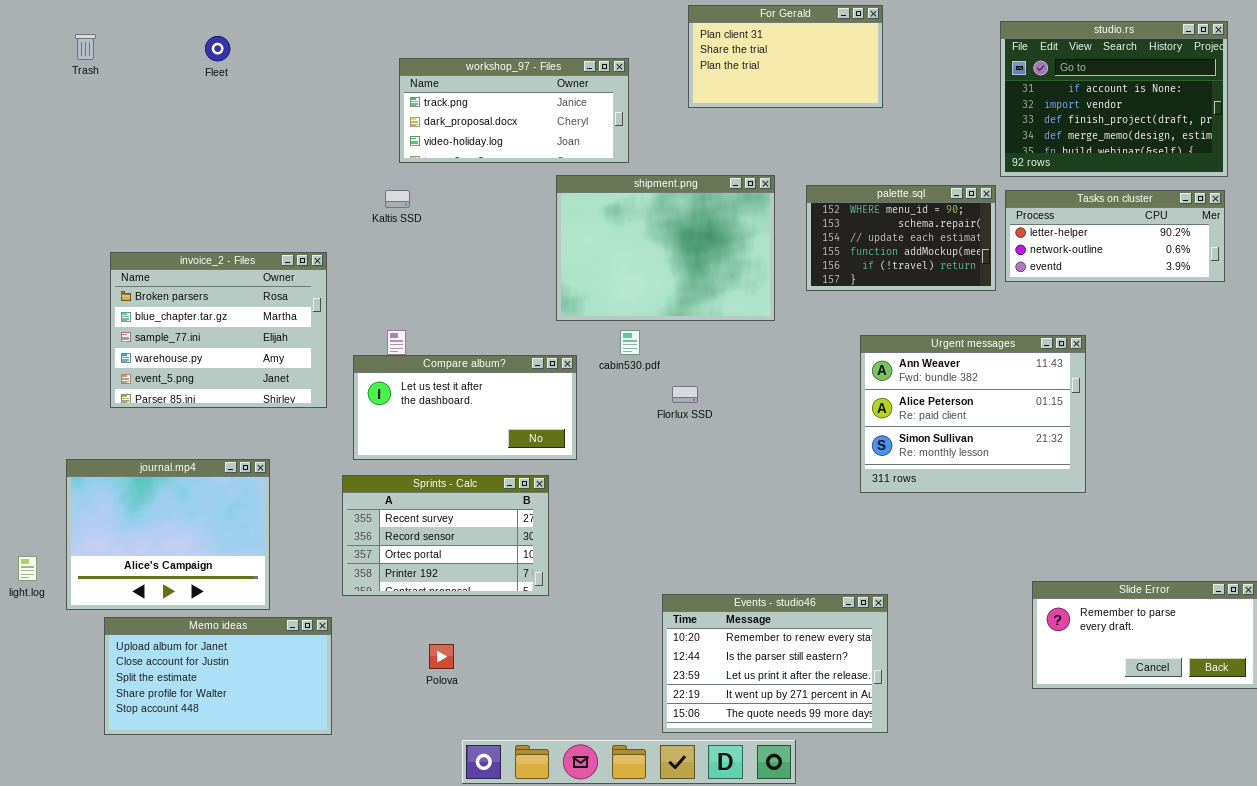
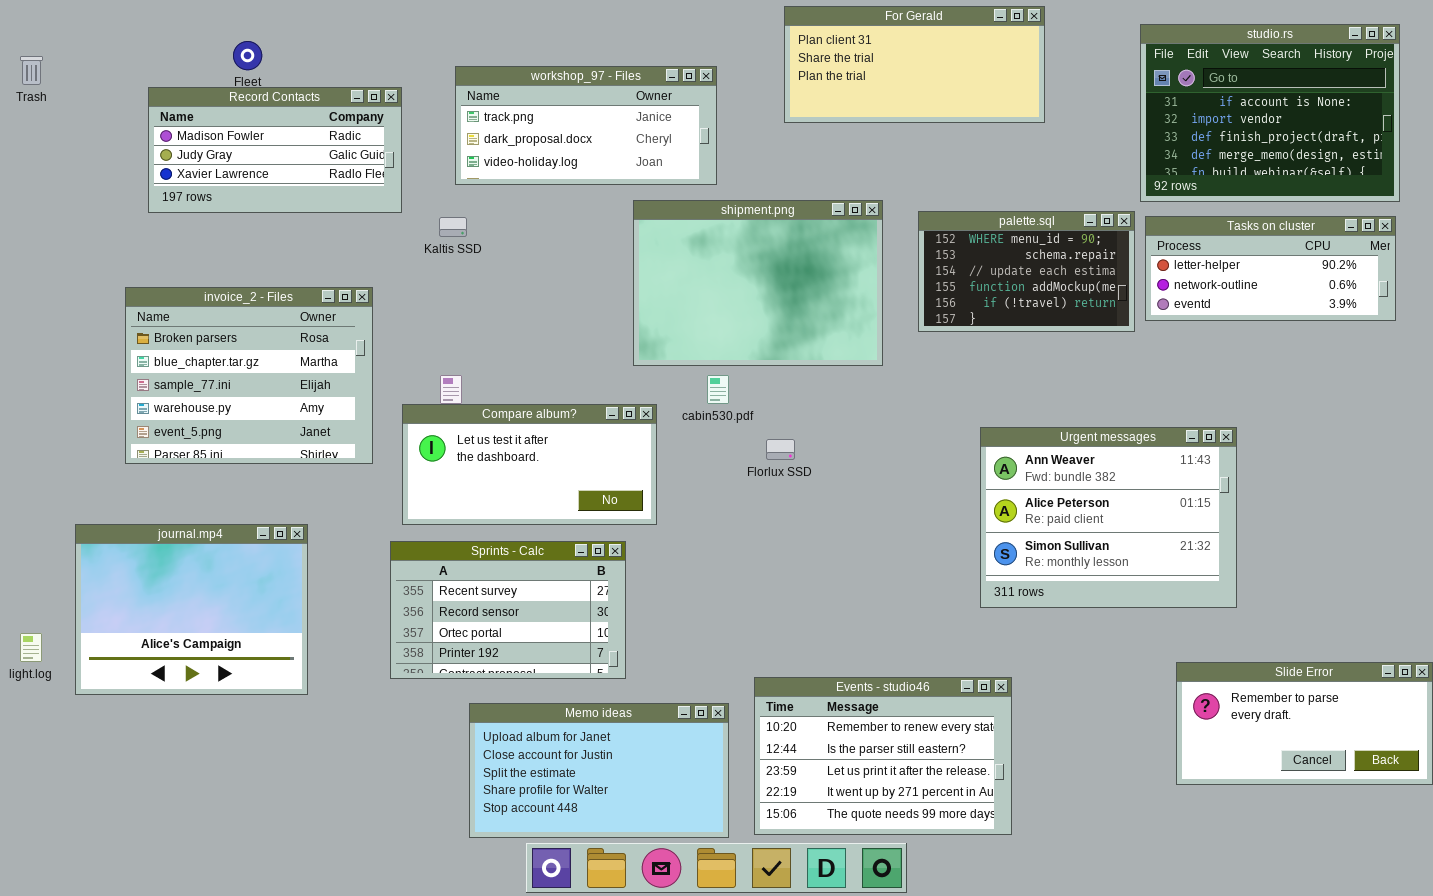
For Gerald: [688,5,883,108] -> [784,6,1045,123], resized
Trash: [75,34,96,60] -> [20,56,43,85], moved
Record Contacts: none -> [148,87,402,213], opened
Urgent messages: [860,335,1086,493] -> [980,427,1237,608], moved
Memo ideas: [104,617,332,735] -> [469,703,729,838], moved

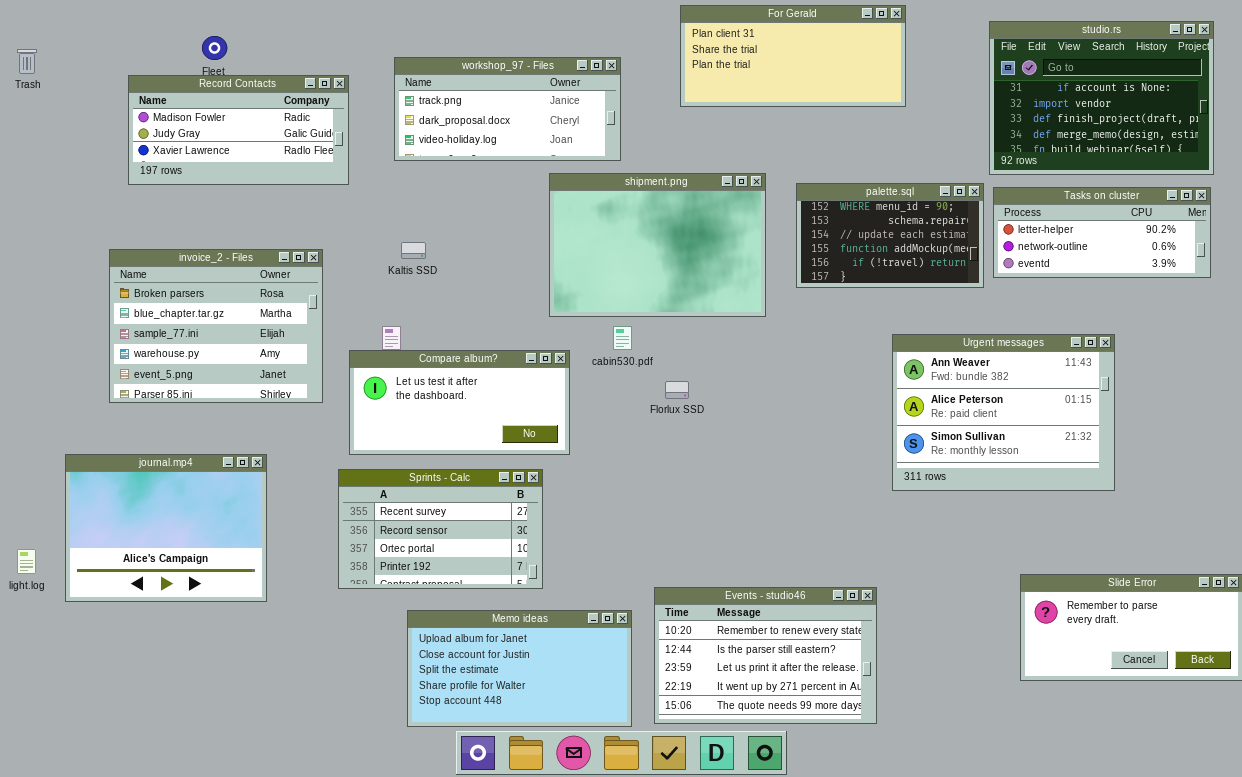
Kaltis SSD: [439,217,467,237] -> [401,242,426,259], moved
Urgent messages: [980,427,1237,608] -> [892,334,1115,491], moved

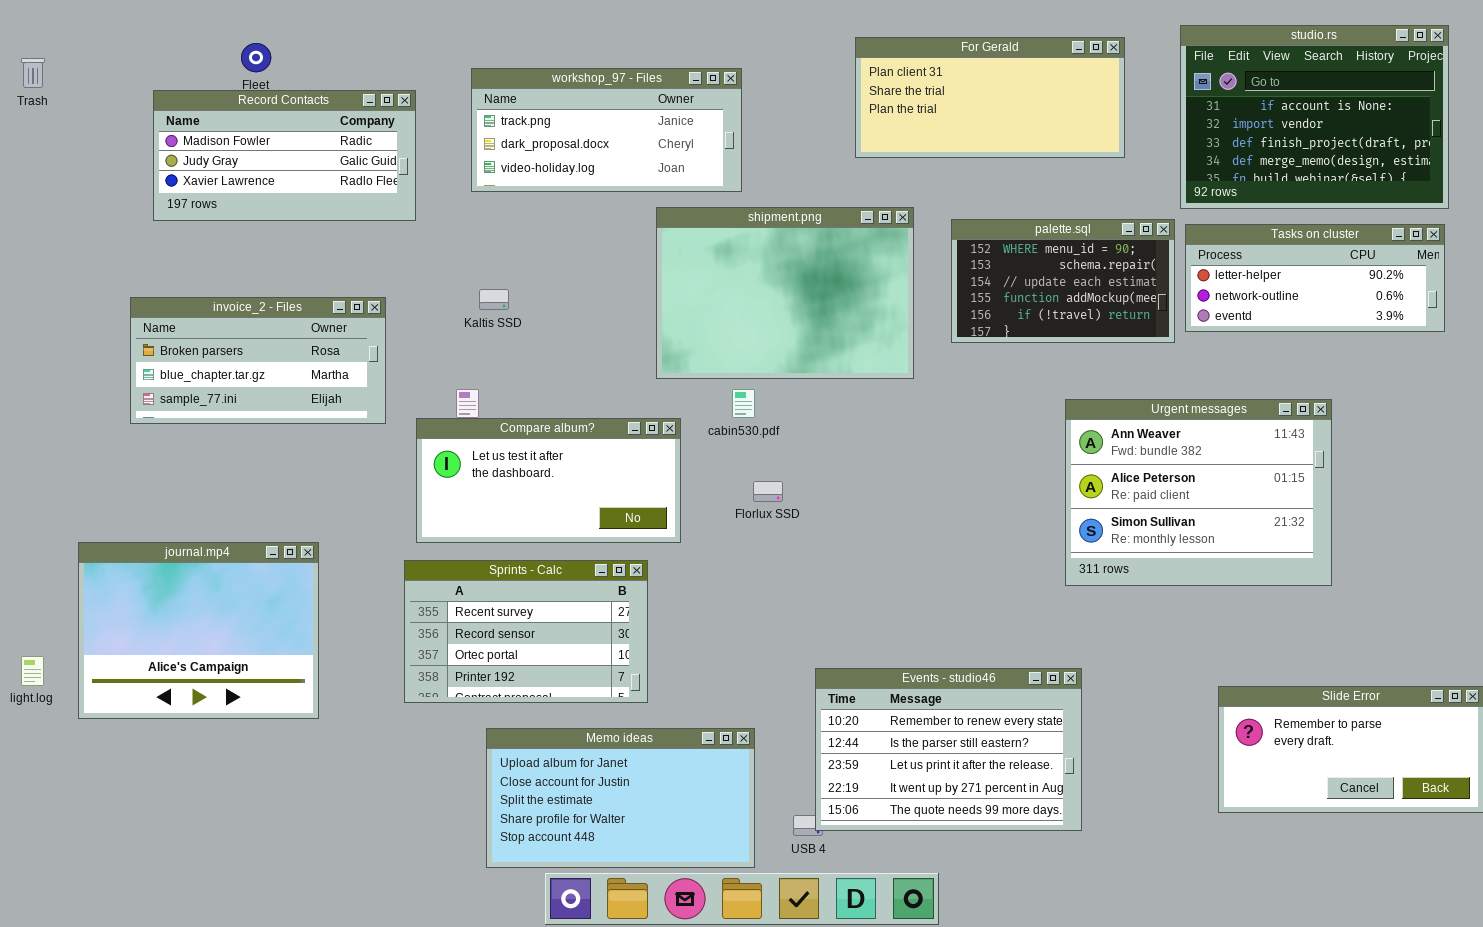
For Gerald: [680,5,906,107] -> [855,37,1125,158], moved
invoice_2 - Files: [109,249,323,403] -> [130,297,386,424], resized
Florlux SSD: [665,381,689,399] -> [753,481,783,502], moved
Events - studio46: [654,587,877,724] -> [815,668,1082,831], moved

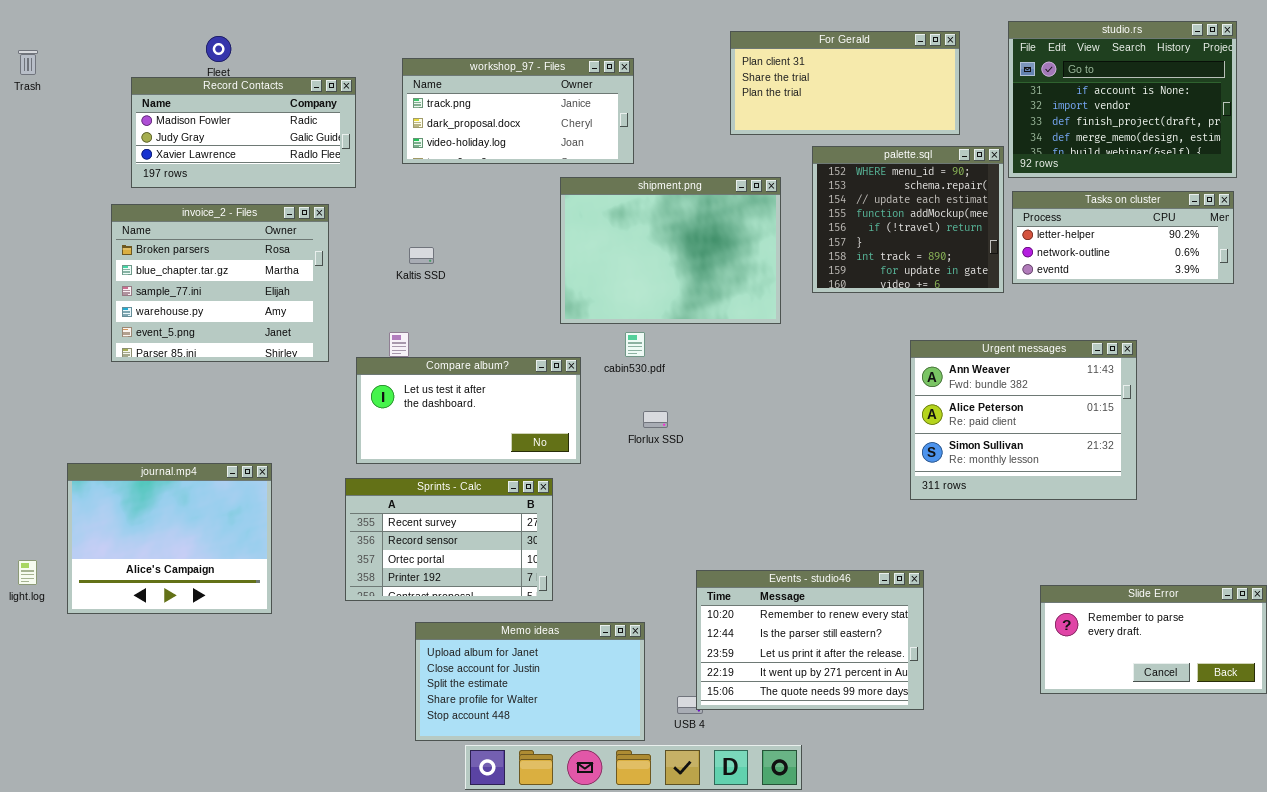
palette.sql: [951,219,1175,343] -> [812,146,1004,293], resized
invoice_2 - Files: [130,297,386,424] -> [111,204,329,362], resized

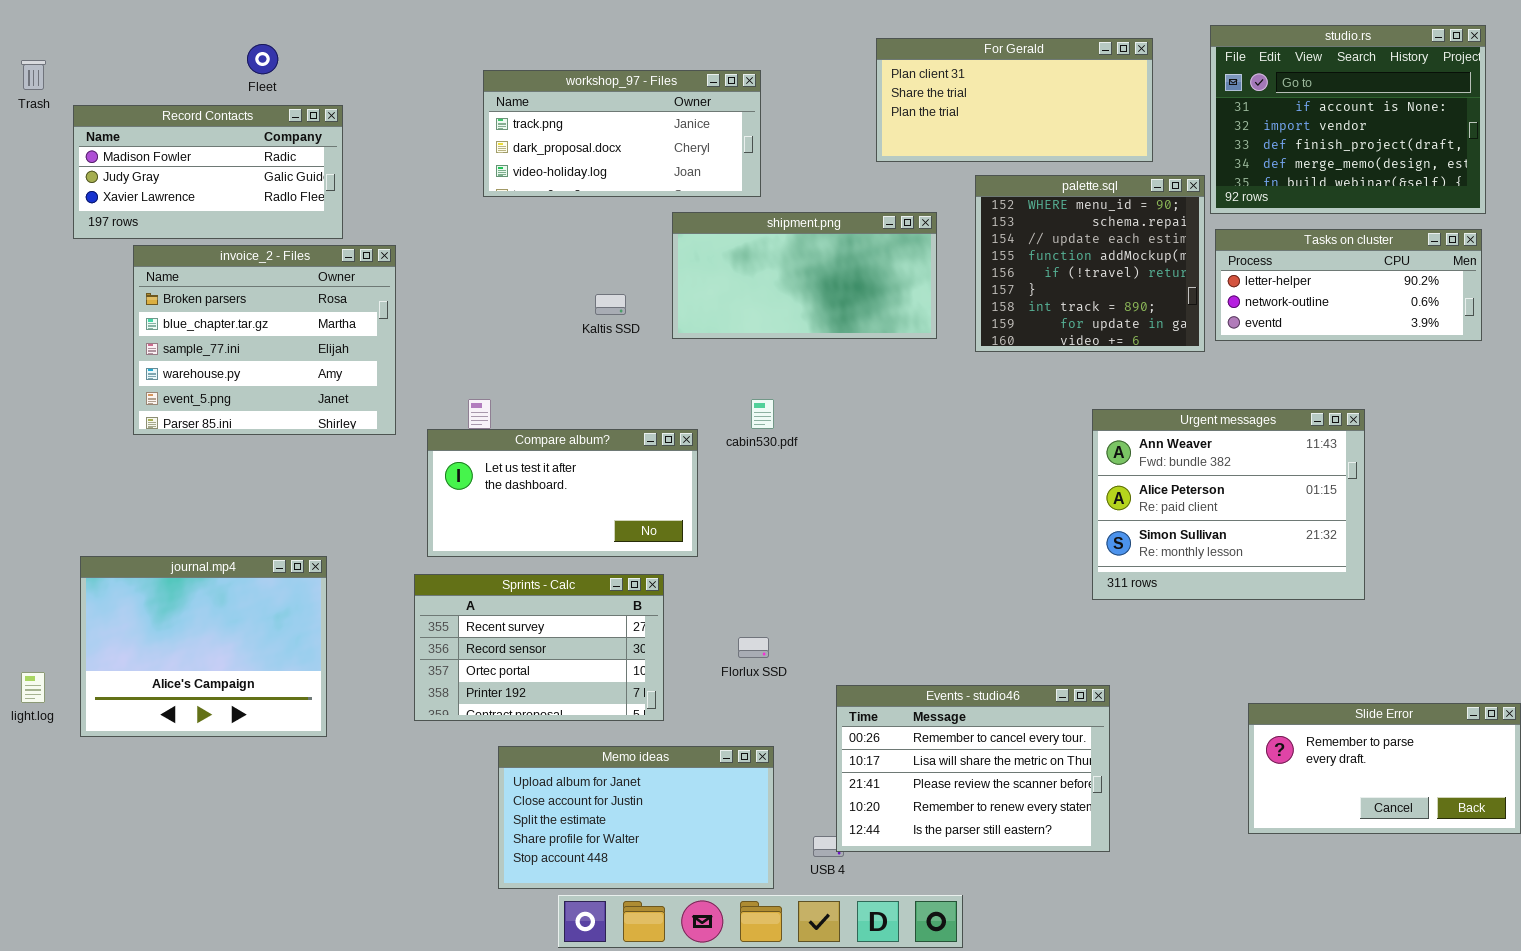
Record Contacts: [131,77,356,188] -> [73,105,343,239], moved
shipment.png: [560,177,781,324] -> [672,212,937,339], resized
Kaltis SSD: [409,247,434,264] -> [595,294,626,315], moved
Florlux SSD: [643,411,668,428] -> [738,637,769,658], moved
Events - studio46: [696,570,924,710] -> [836,685,1110,852], scrolled up 3 rows

